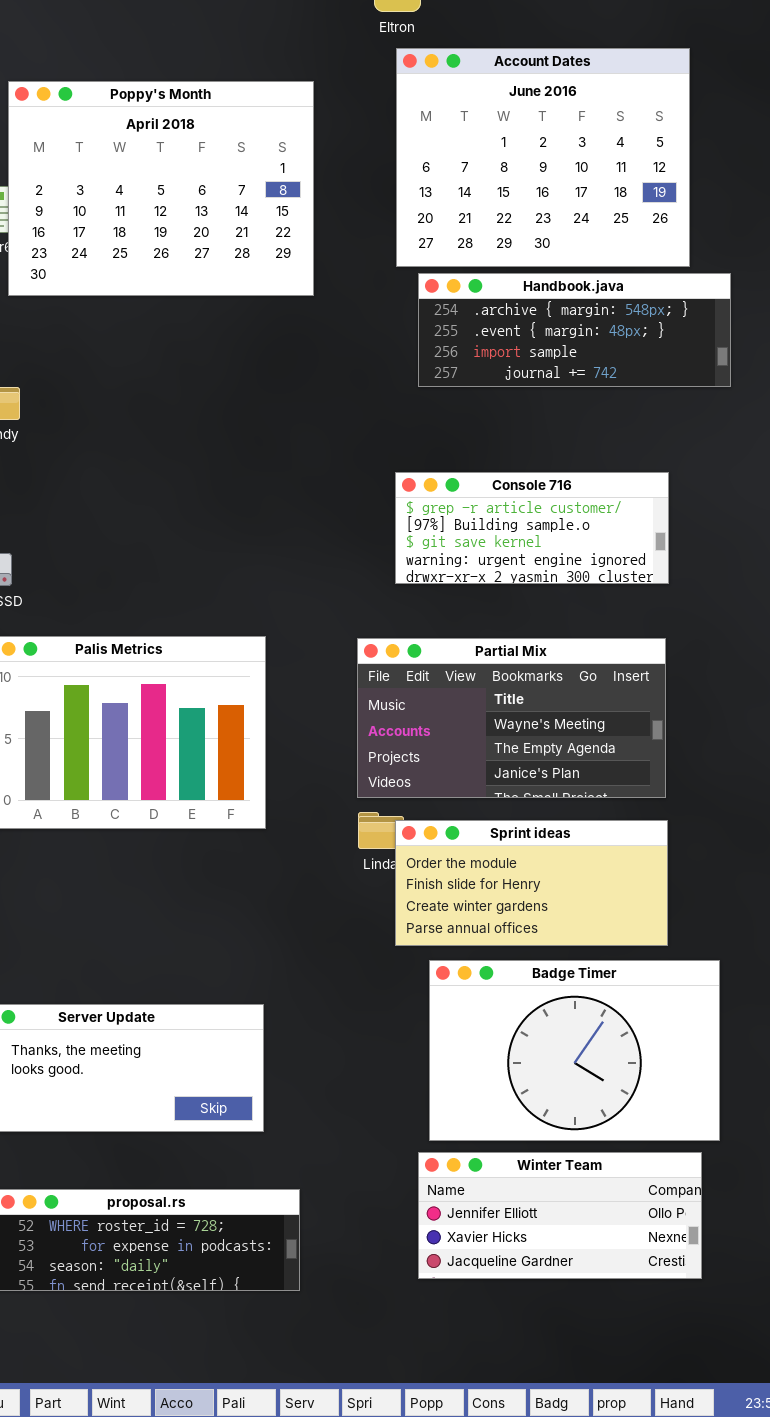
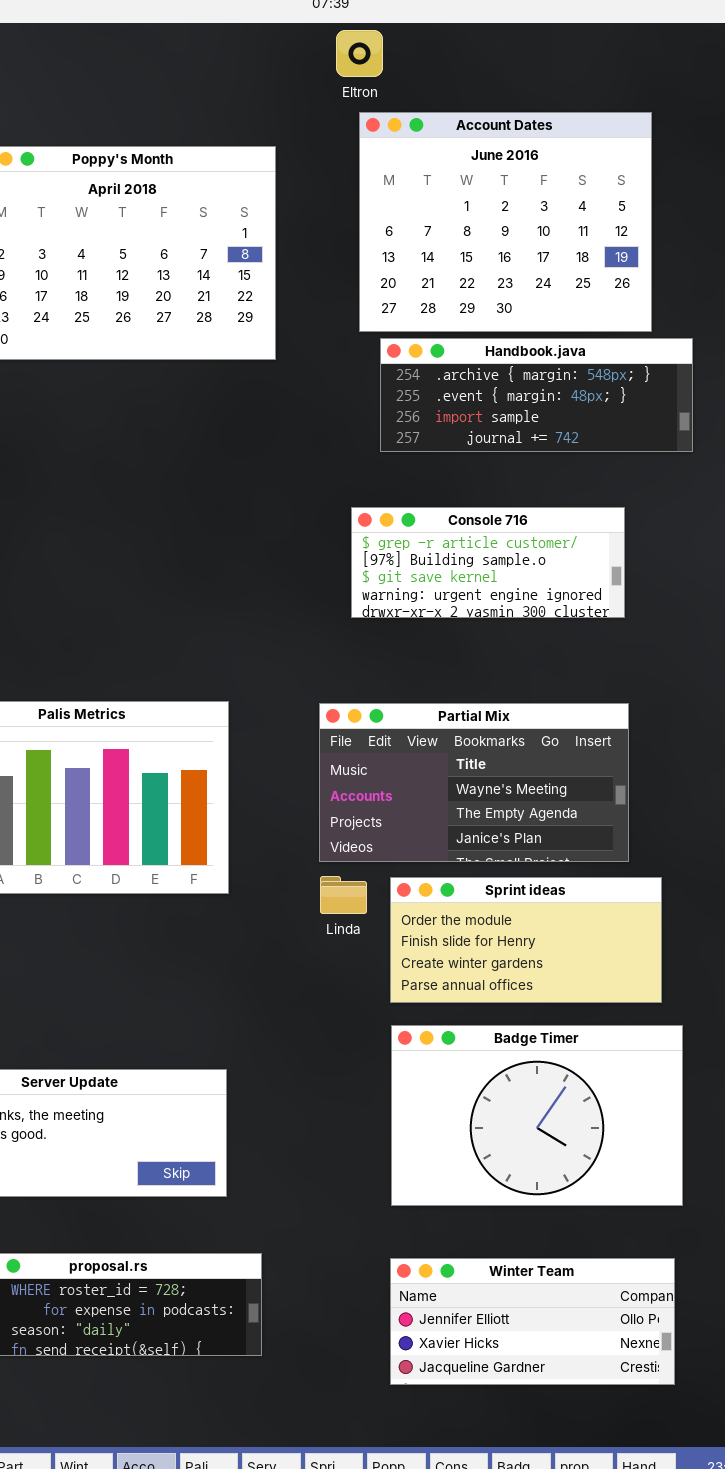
Console 716: [395,472,669,584] -> [351,507,625,618], moved
Sprint ideas: [395,820,668,946] -> [390,877,662,1003], moved
Winter Team: [418,1152,702,1279] -> [390,1258,675,1385], moved

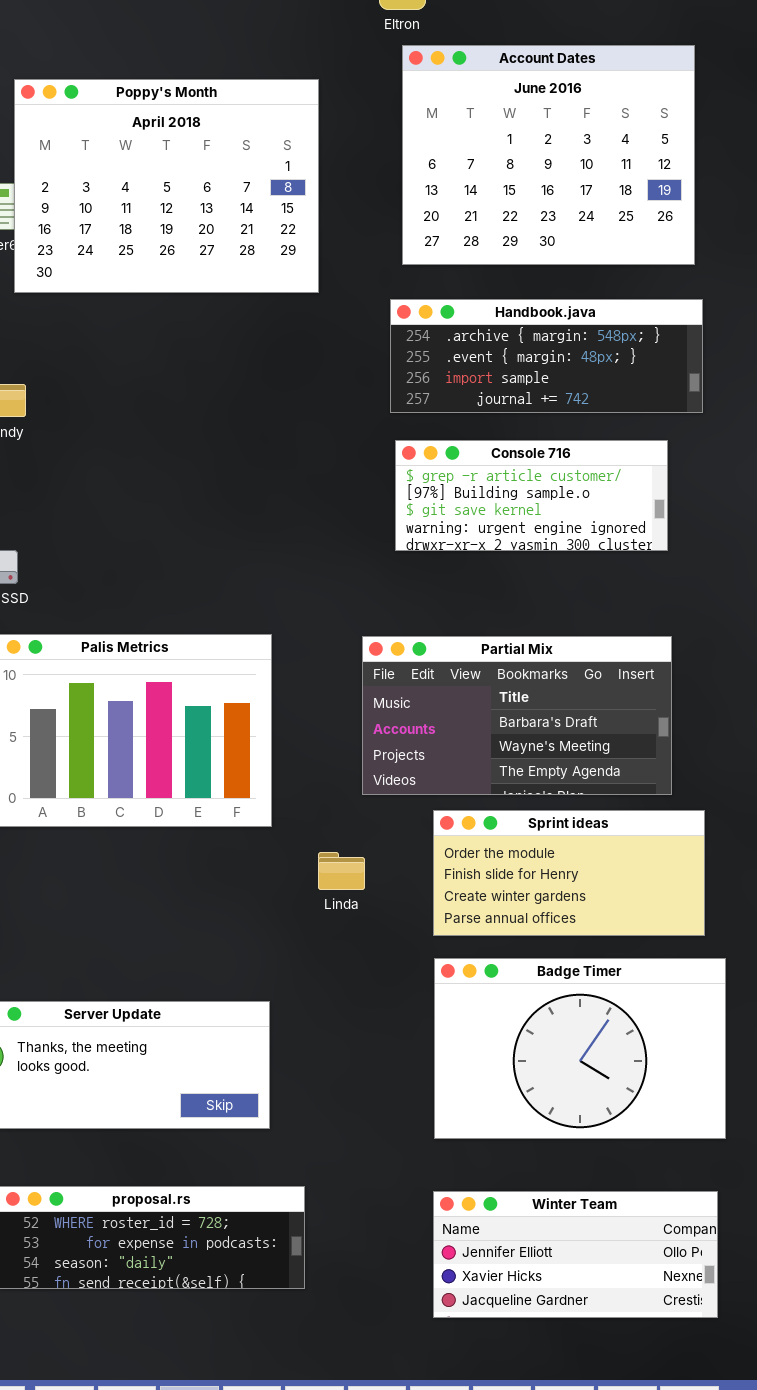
Handbook.java: [380,338,693,452] -> [390,299,703,413], moved
Partial Mix: [319,703,629,862] -> [362,636,672,795], scrolled up 1 row
Linda: [320,876,367,914] -> [318,852,365,890], moved

